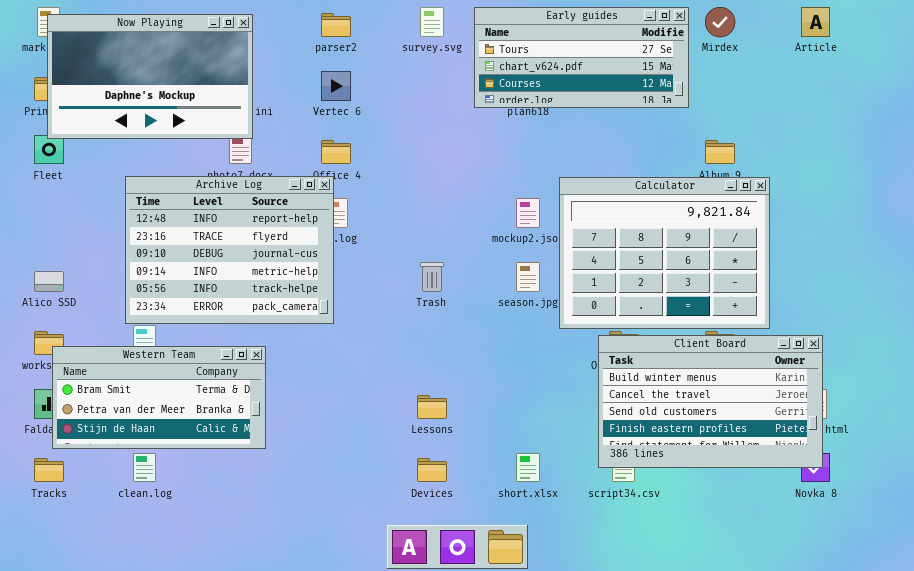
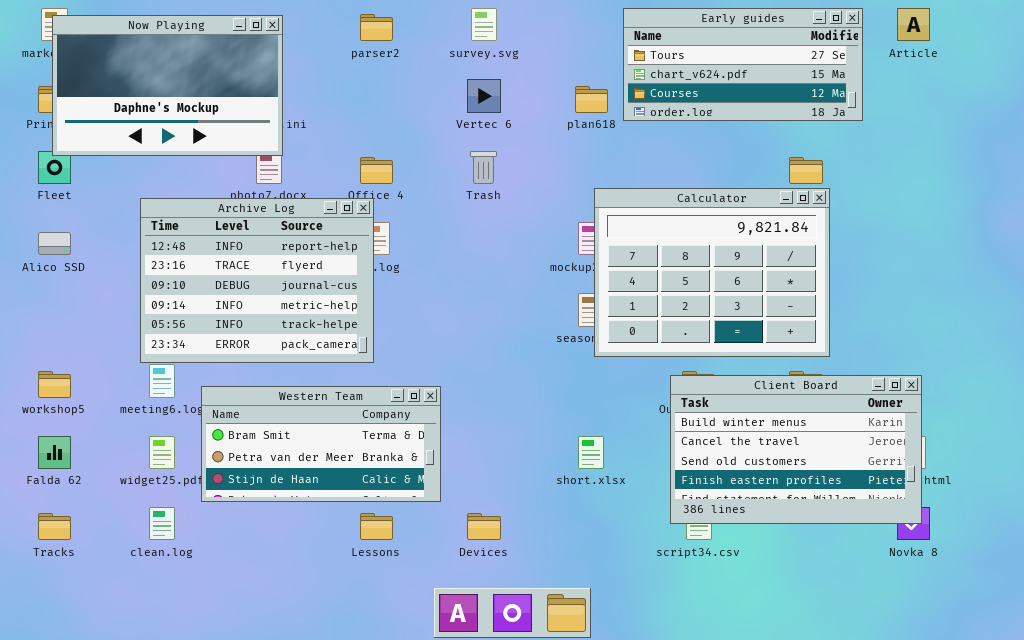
Early guides: [474,7,689,108] -> [623,8,863,121], moved
Vertec 6: [321,71,351,101] -> [467,79,501,113], moved
Calculator: [559,177,770,329] -> [594,188,830,357], moved
Trash: [420,262,444,292] -> [470,151,497,184], moved
Alico SSD: [34,271,64,292] -> [38,232,71,255], moved
Western Team: [52,346,266,449] -> [201,386,441,502], moved
Lessons: [417,395,447,419] -> [360,513,393,540], moved
short.xlsx: [516,453,540,482] -> [578,436,604,469], moved

